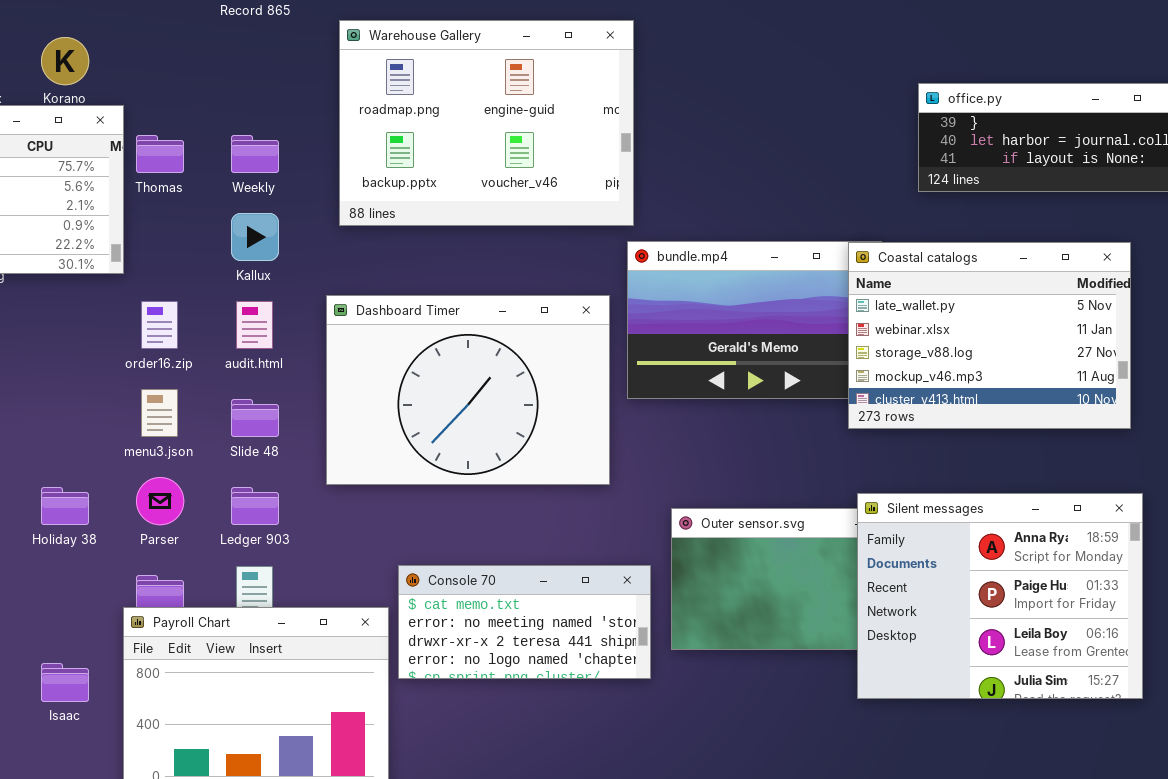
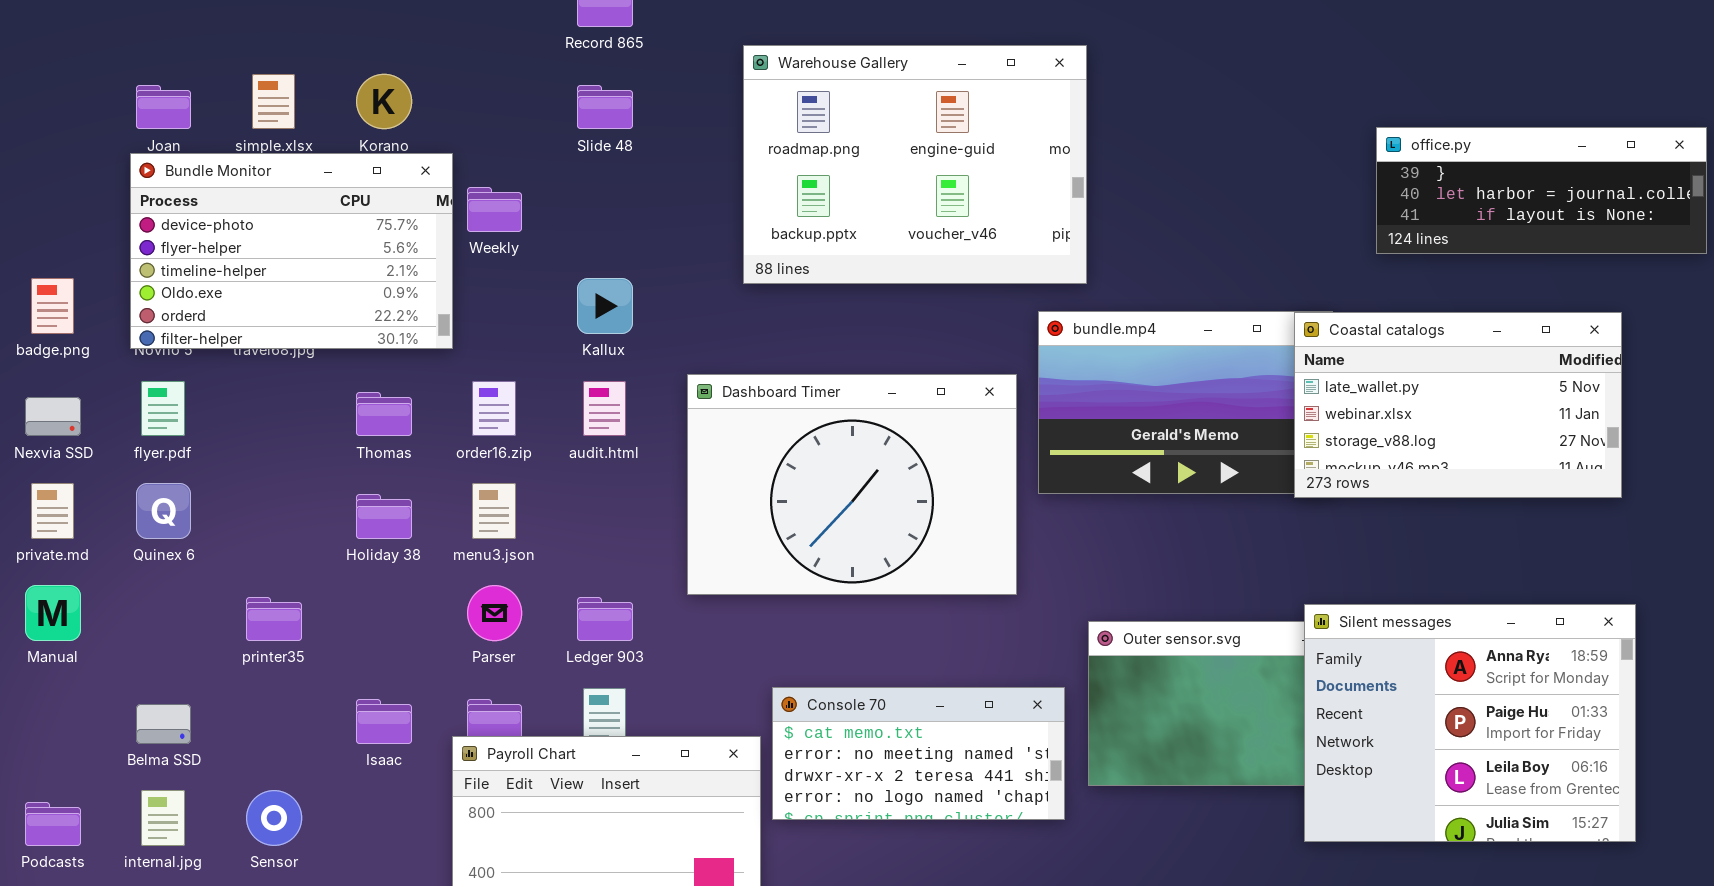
Warehouse Gallery: [339,20,634,226] -> [743,45,1087,284], moved
Thomas: [136,135,184,173] -> [356,392,412,436], moved
Weekly: [231,135,279,173] -> [467,187,522,232], moved
Coastal catalogs: [848,242,1131,429] -> [1294,312,1622,498], resized
Slide 48: [231,399,279,437] -> [577,85,633,129], moved
Holiday 38: [41,487,89,525] -> [356,494,412,539], moved
Isaac: [41,663,89,702] -> [356,699,412,744], moved

